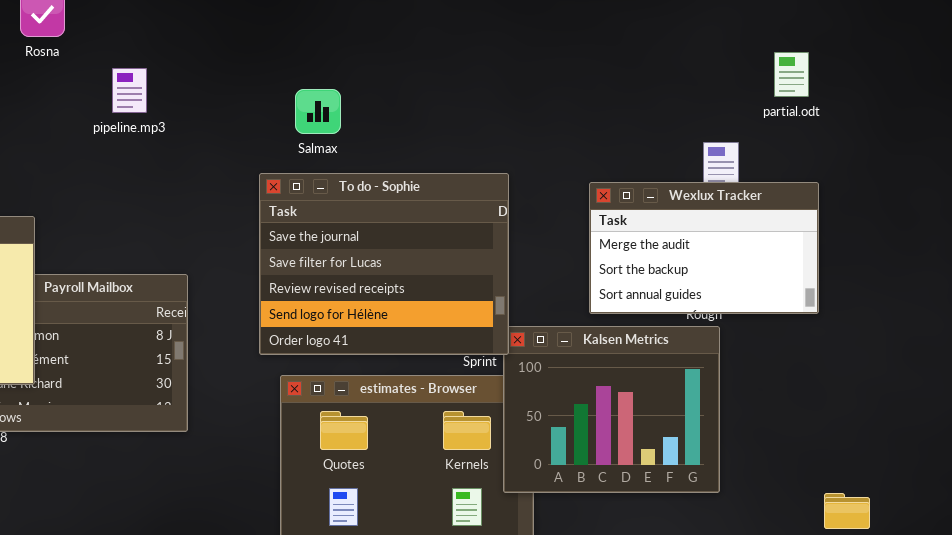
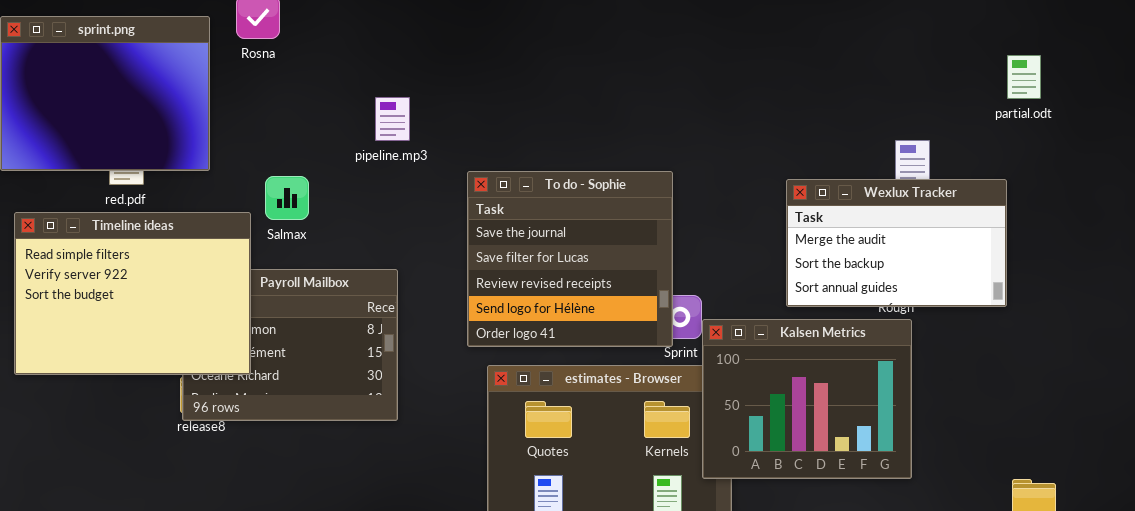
partial.odt: [774,52,809,97] -> [1007,55,1041,99], moved
pipeline.mp3: [112,68,147,113] -> [375,97,410,141], moved
Salmax: [295,89,341,134] -> [265,176,309,220], moved
To do - Sophie: [259,173,509,355] -> [467,171,673,347], resized

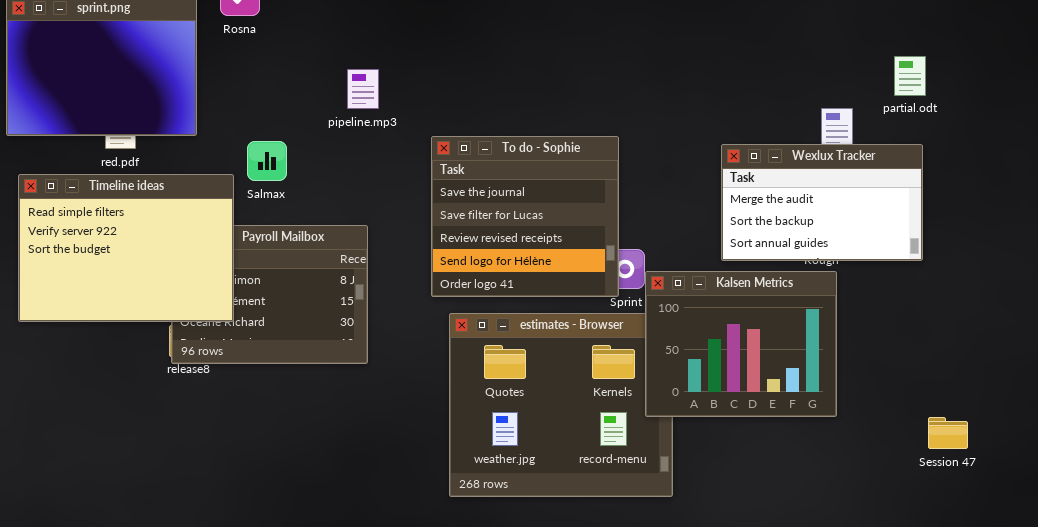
partial.odt: [1007,55,1041,99] -> [894,56,926,96], moved

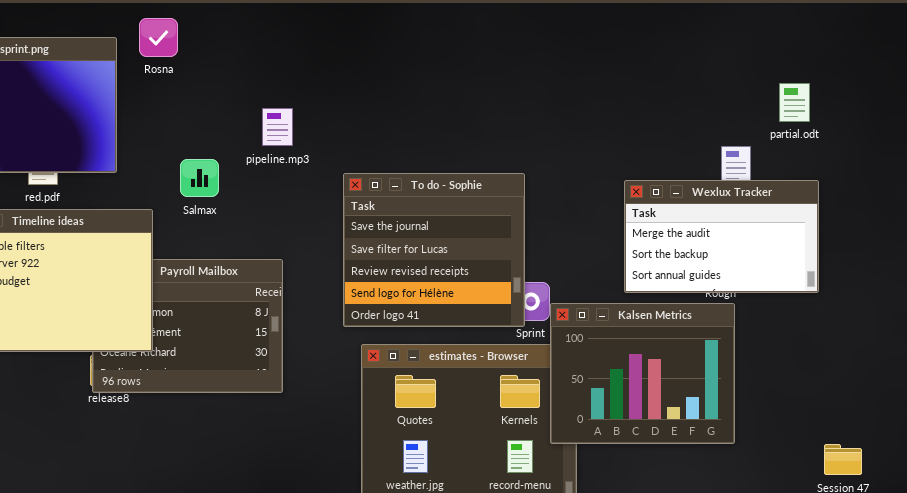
partial.odt: [894,56,926,96] -> [779,83,810,122], moved
Salmax: [247,141,287,181] -> [180,159,219,197], moved

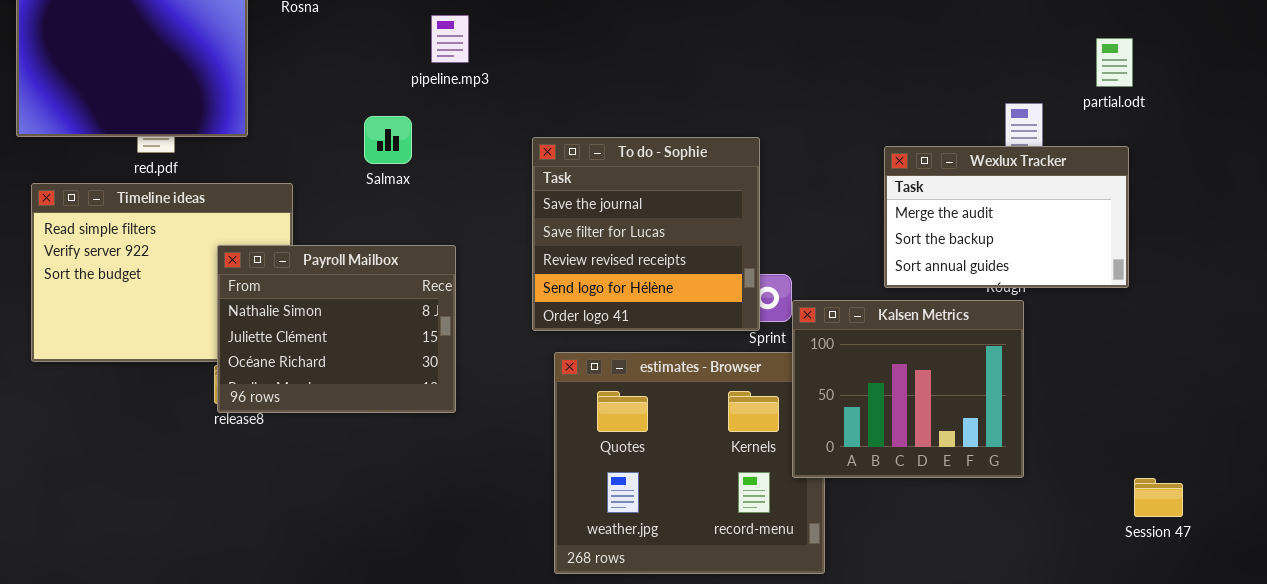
partial.odt: [779,83,810,122] -> [1096,38,1133,87], moved
pipeline.mp3: [262,108,293,146] -> [431,15,469,63], moved
Salmax: [180,159,219,197] -> [364,116,412,164], moved
Payroll Mailbox: [92,259,283,393] -> [217,245,456,413], raised

